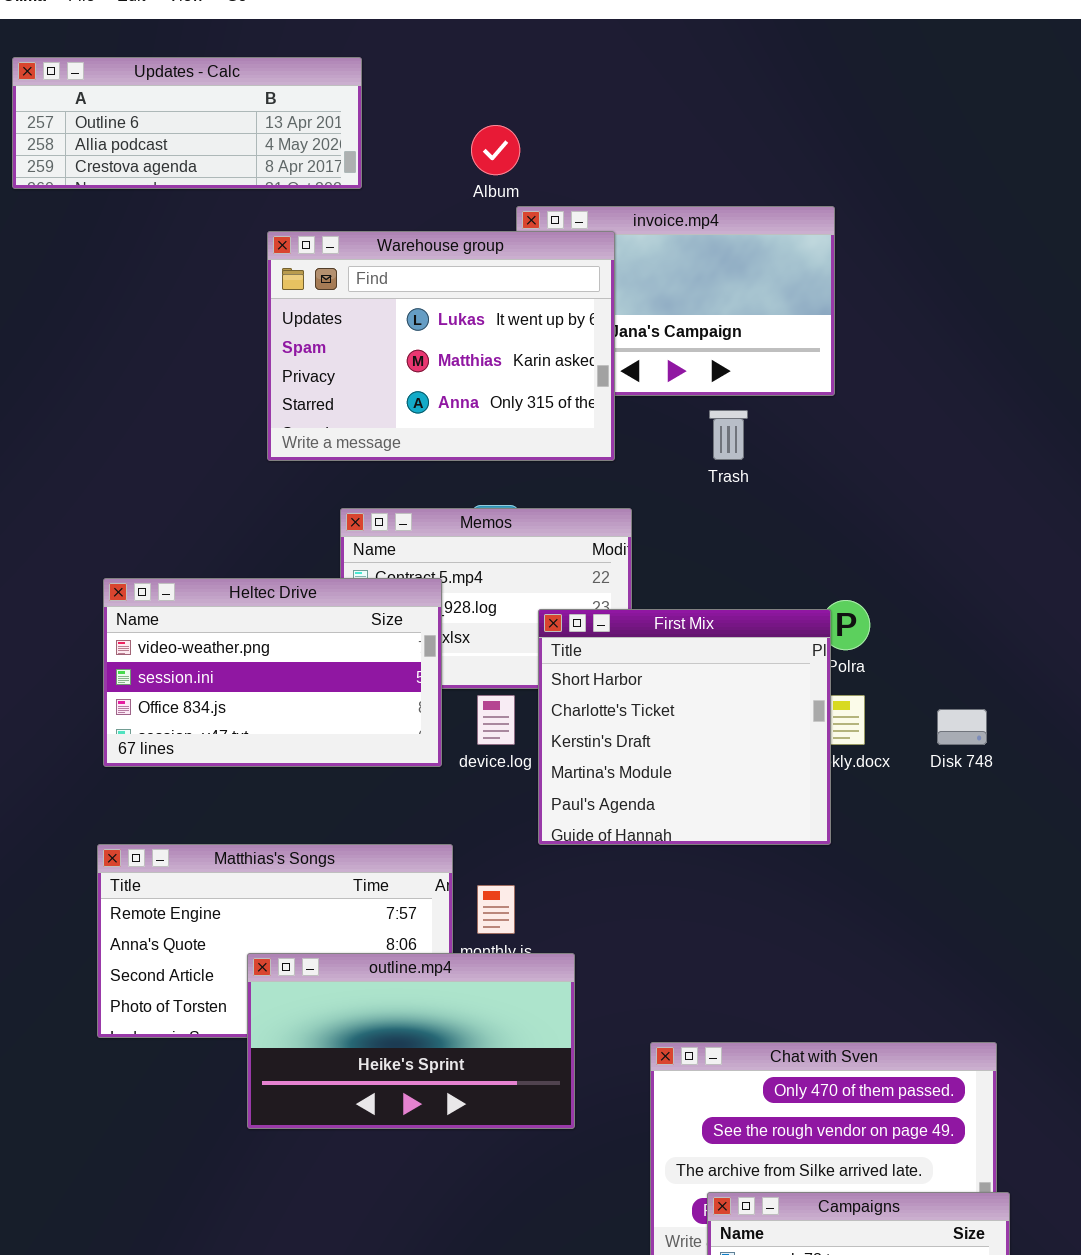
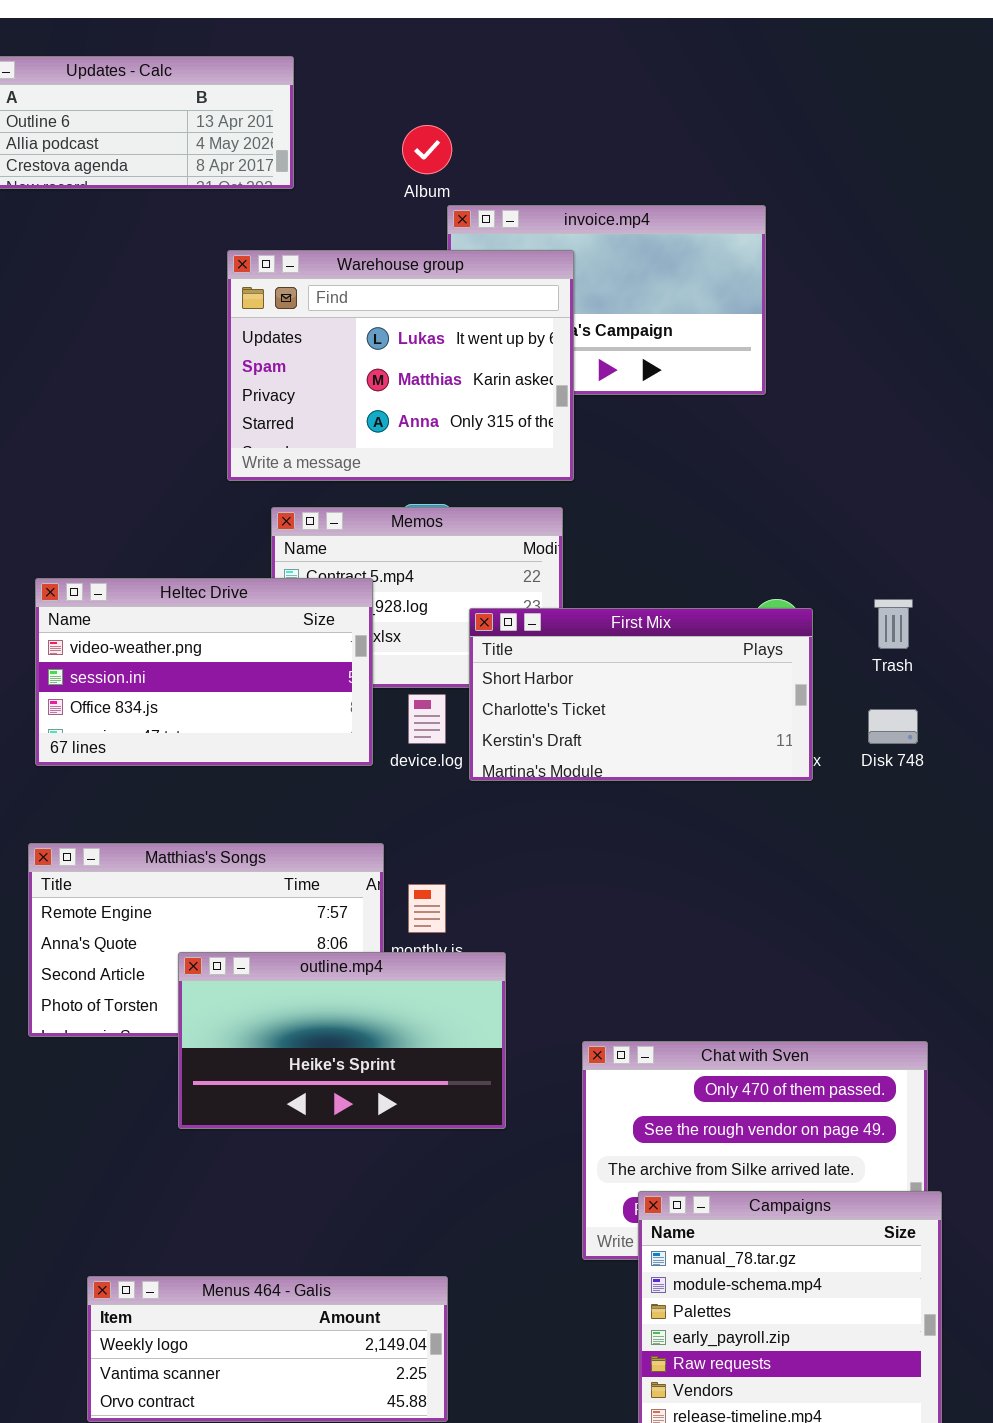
Warehouse group: [267,231,615,461] -> [227,250,574,481], moved
Trash: [709,410,748,460] -> [874,599,913,649], moved
First Mix: [538,609,831,845] -> [469,608,813,781], resized

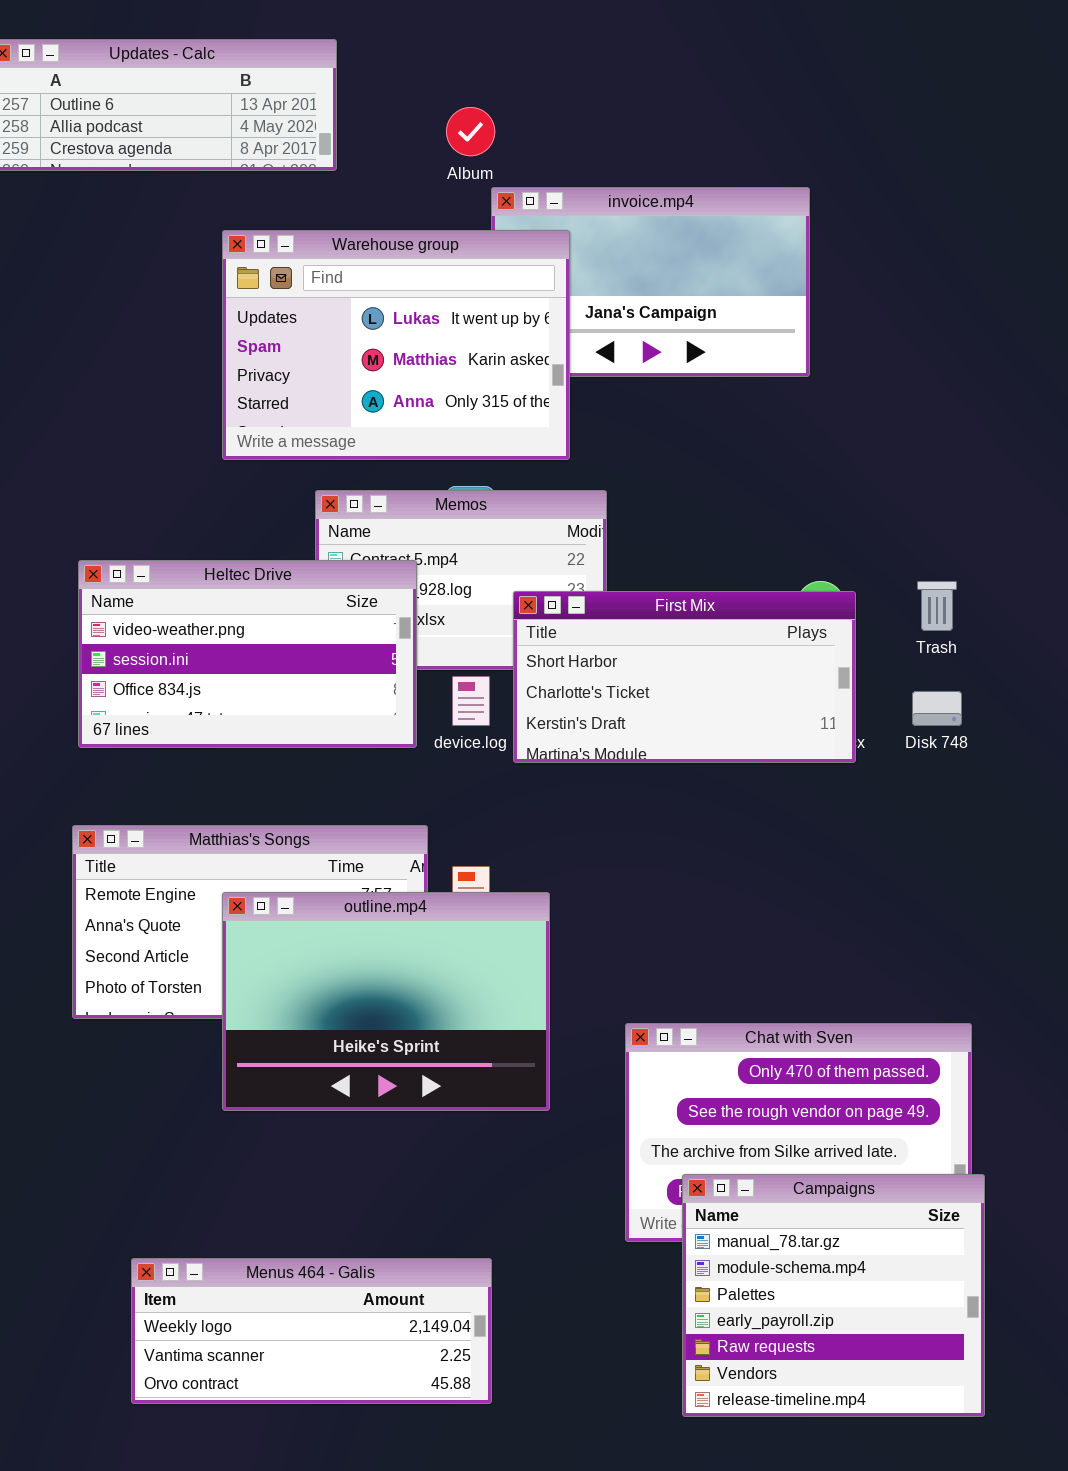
Warehouse group: [227,250,574,481] -> [222,230,570,460], moved
outline.mp4: [178,952,506,1129] -> [222,892,550,1111], resized

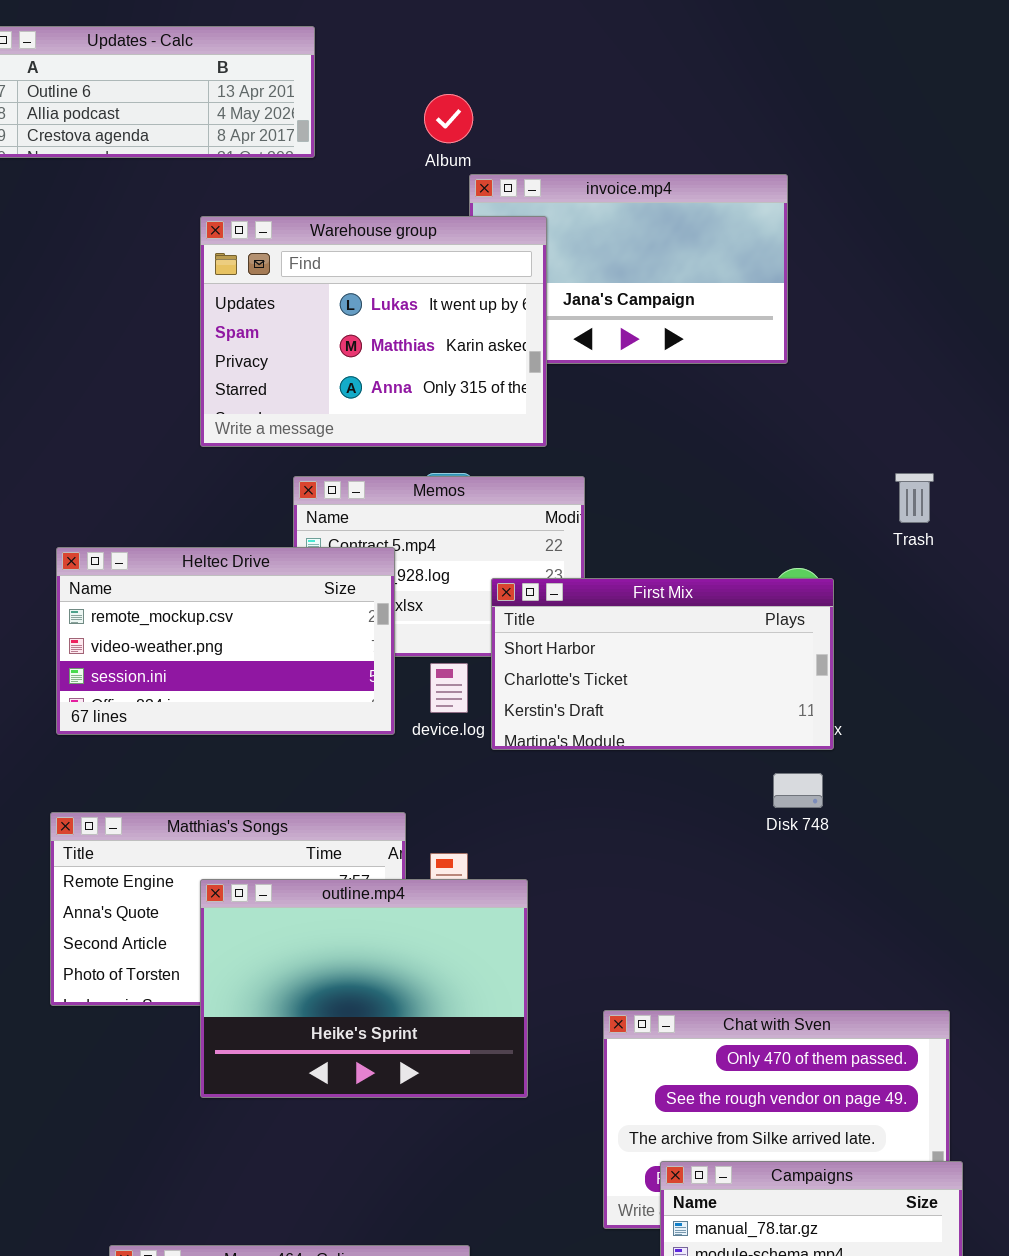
Heltec Drive: [78,560,417,748] -> [56,547,395,735], scrolled up 1 row
Trash: [917,581,957,631] -> [895,473,934,523], moved
Disk 748: [912,691,962,726] -> [773,773,823,808], moved

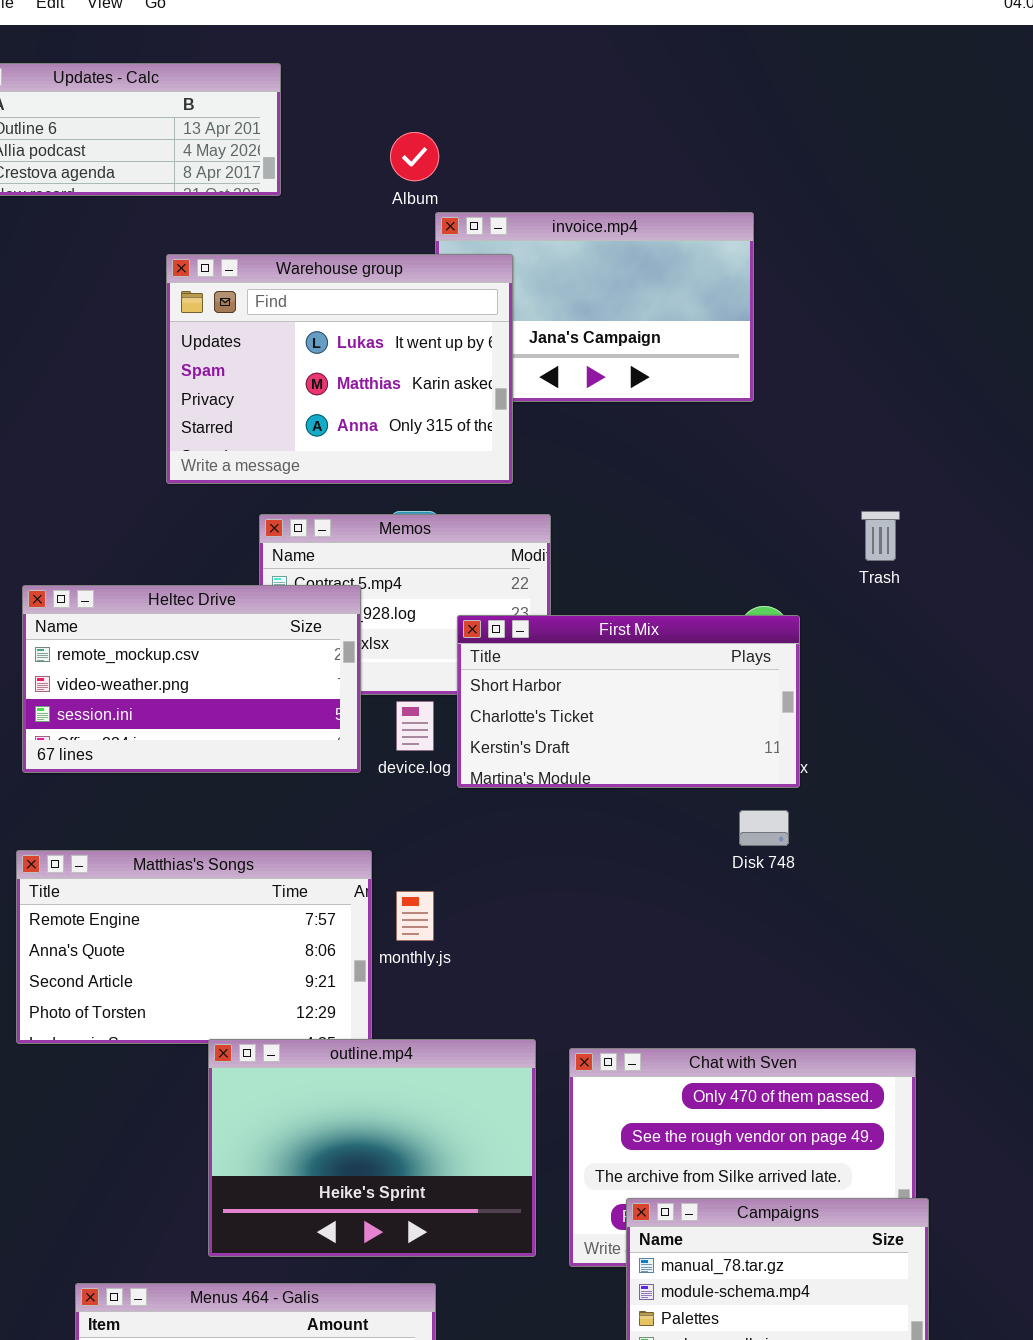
outline.mp4: [200,879,528,1098] -> [208,1039,536,1257], moved

